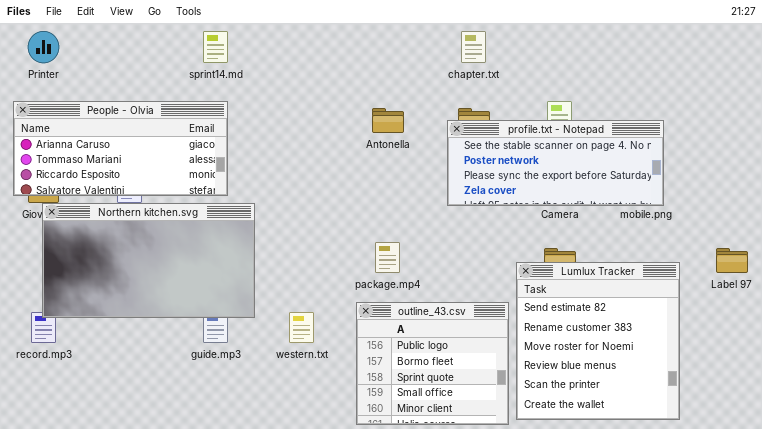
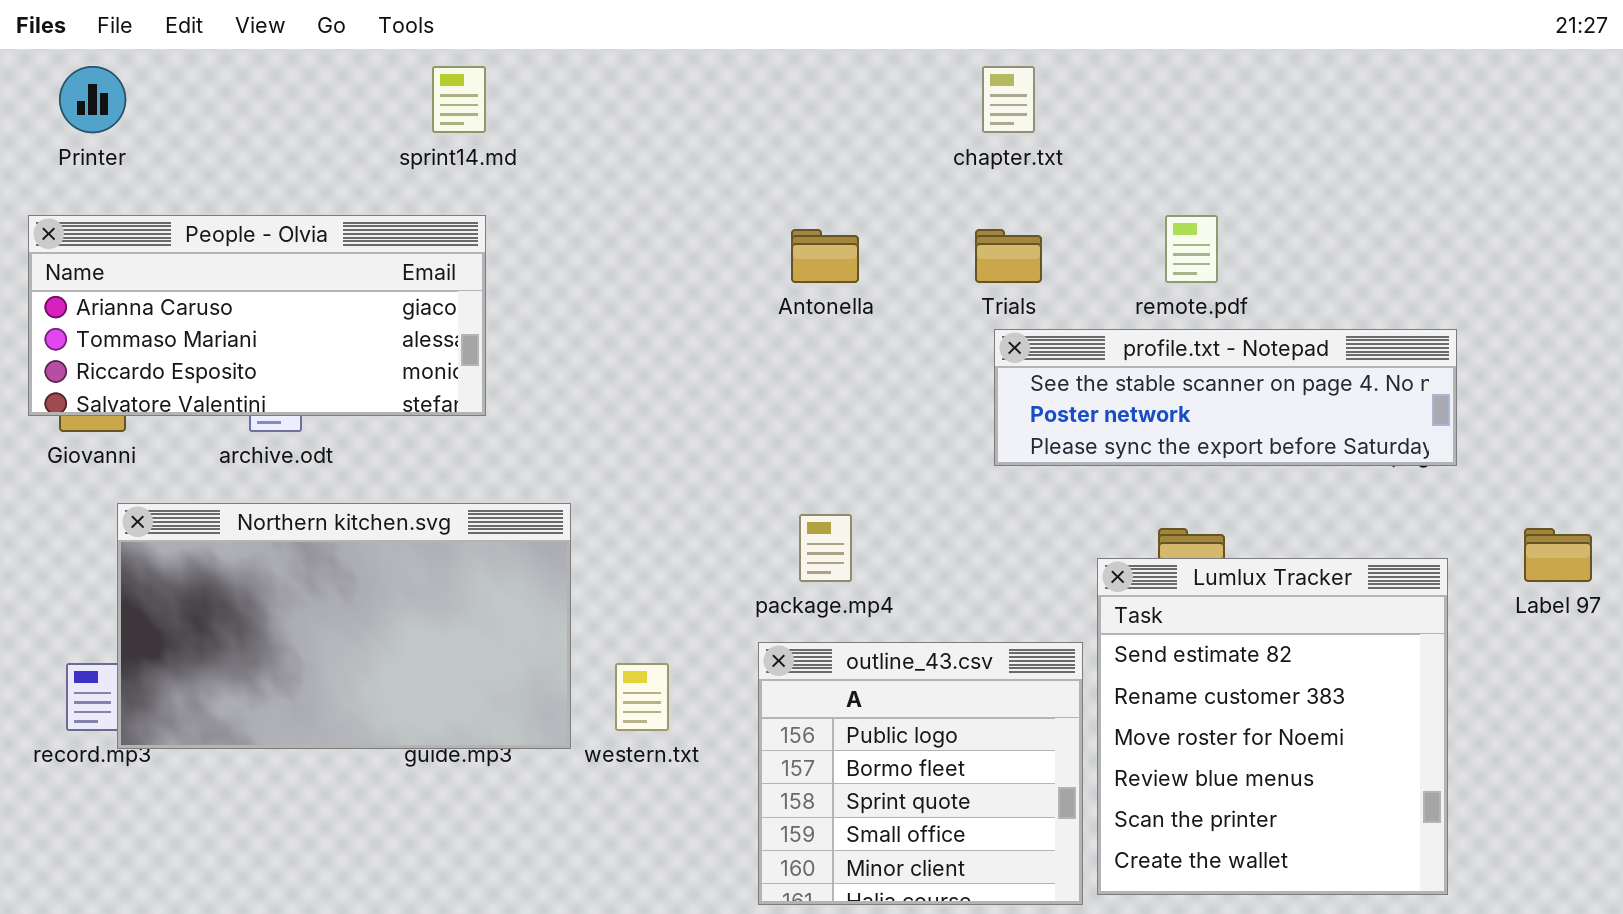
profile.txt - Notepad: [447,120,664,206] -> [994,329,1457,466], moved, resized
Northern kitchen.svg: [42,203,255,318] -> [117,503,571,749], moved

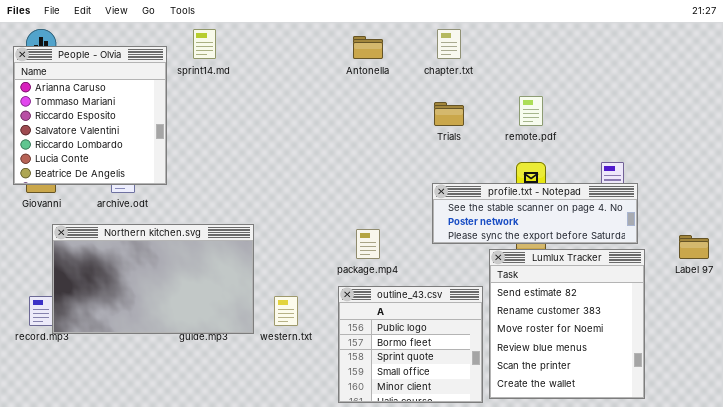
People - Olvia: [28,215,486,416] -> [13,46,167,185], resized
Antonella: [791,229,859,283] -> [353,36,383,59], moved
profile.txt - Notepad: [994,329,1457,466] -> [432,183,638,244], moved

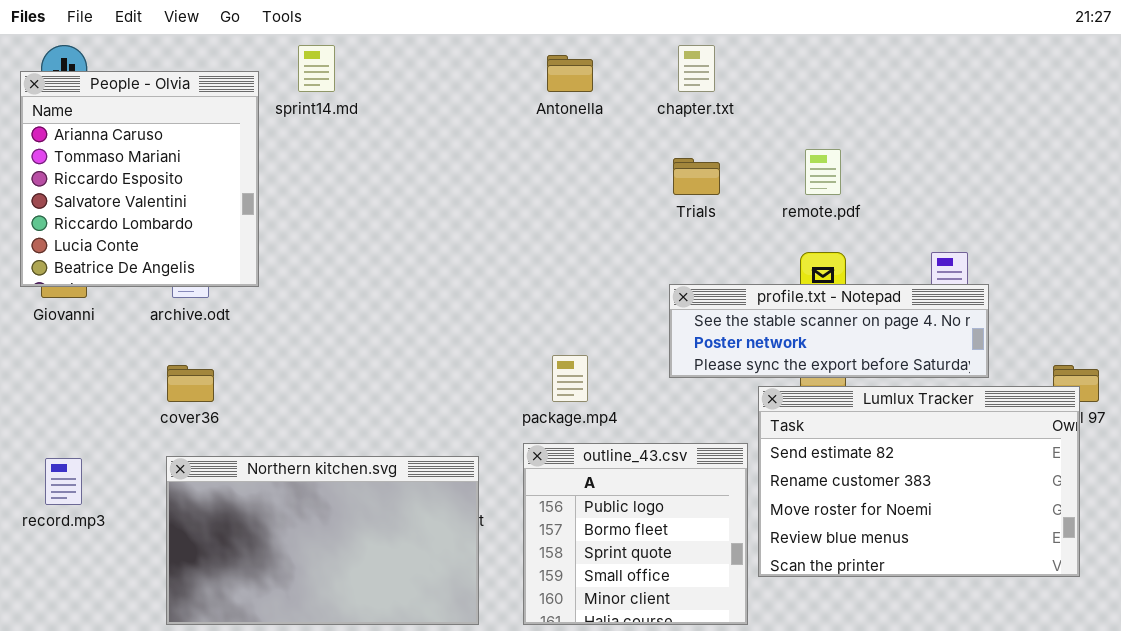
Northern kitchen.svg: [52,224,254,334] -> [166,456,479,625], moved
Lumlux Tracker: [489,249,645,399] -> [758,386,1080,577], resized

